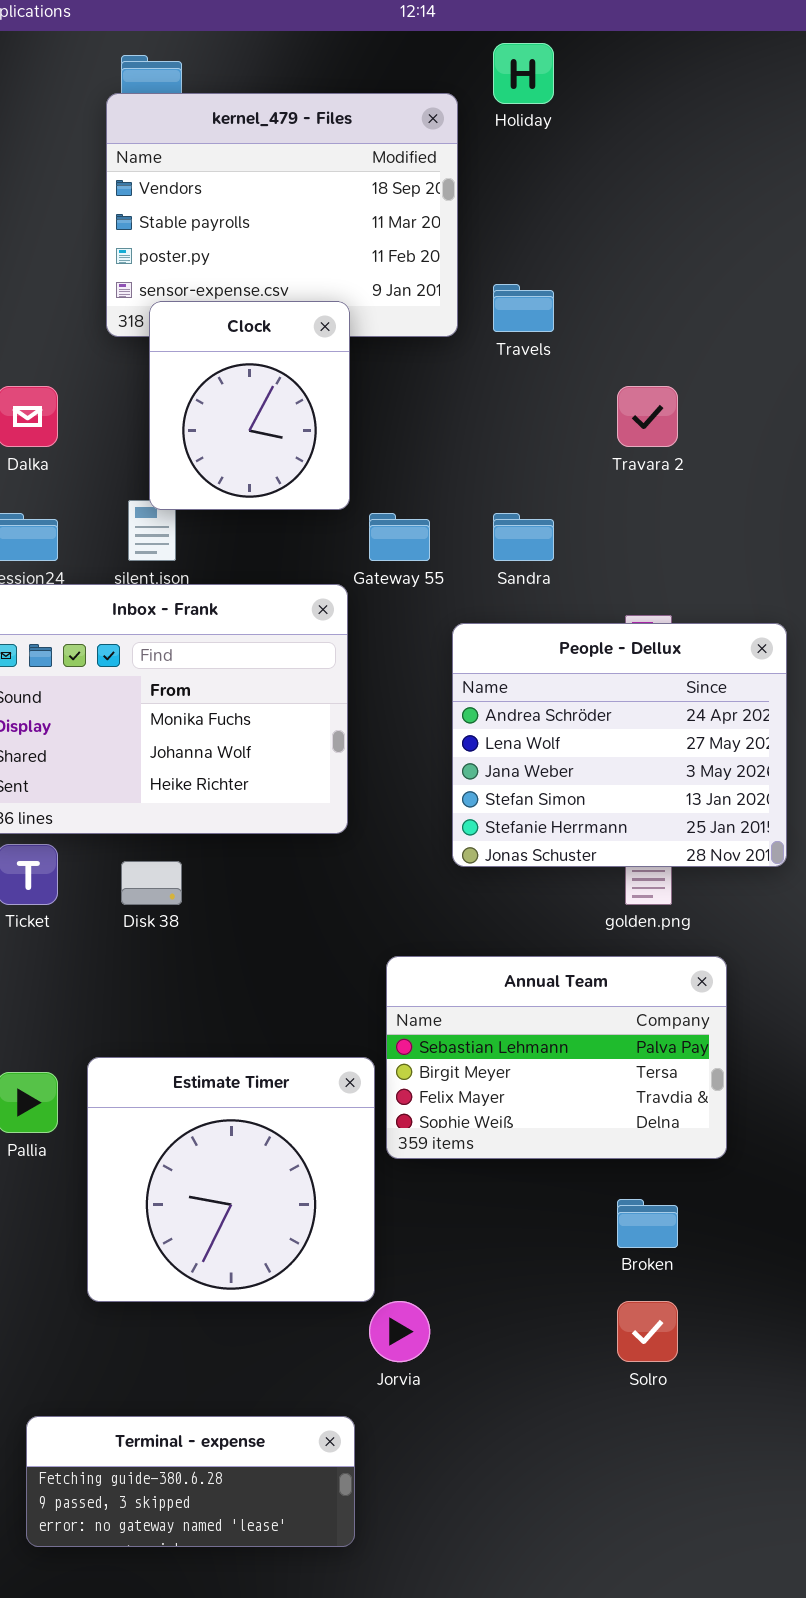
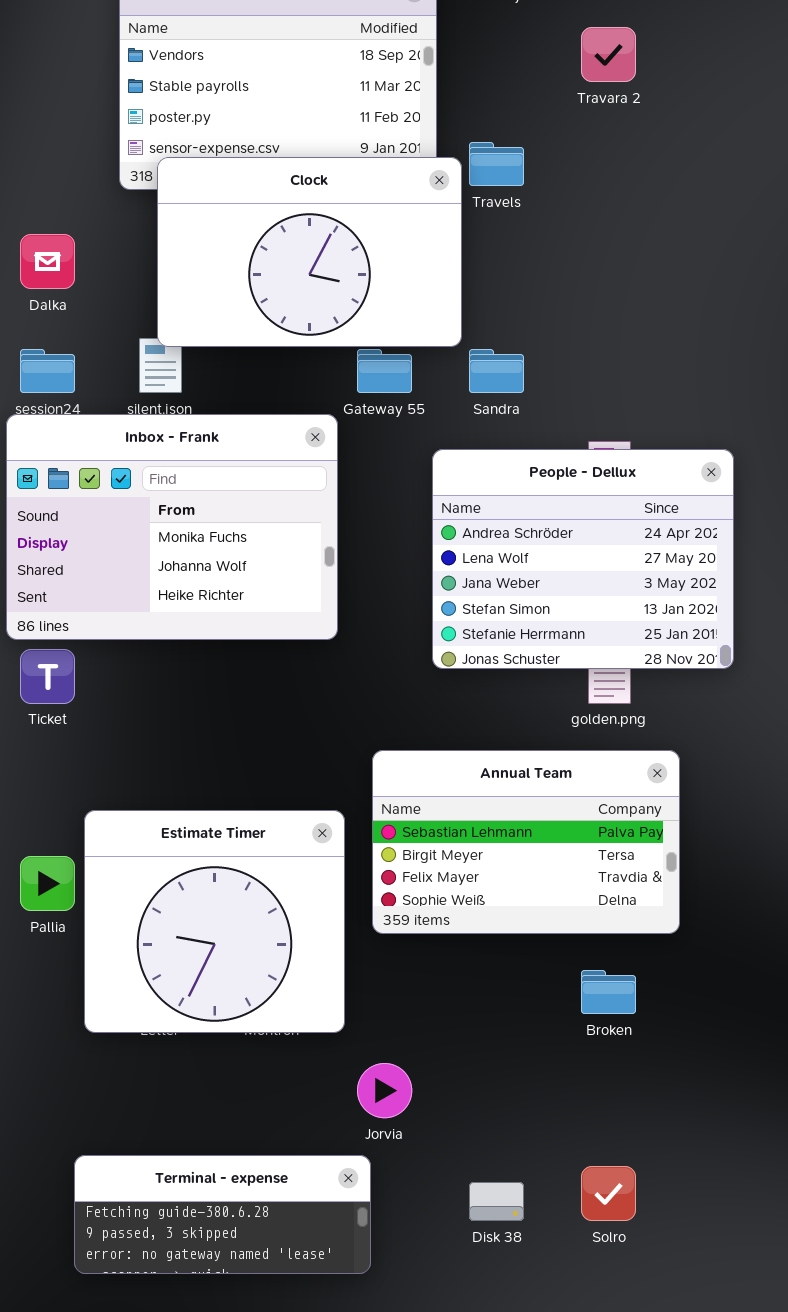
Clock: [149,301,350,510] -> [157,157,462,347], resized
Travara 2: [617,386,678,447] -> [581,27,636,82], moved
Disk 38: [121,861,182,905] -> [469,1182,524,1221], moved
Estimate Timer: [87,1057,375,1302] -> [84,810,345,1033], moved
Solro: [617,1301,678,1362] -> [581,1166,636,1221], moved
Terminal - expense: [26,1416,355,1547] -> [74,1155,371,1274], moved

